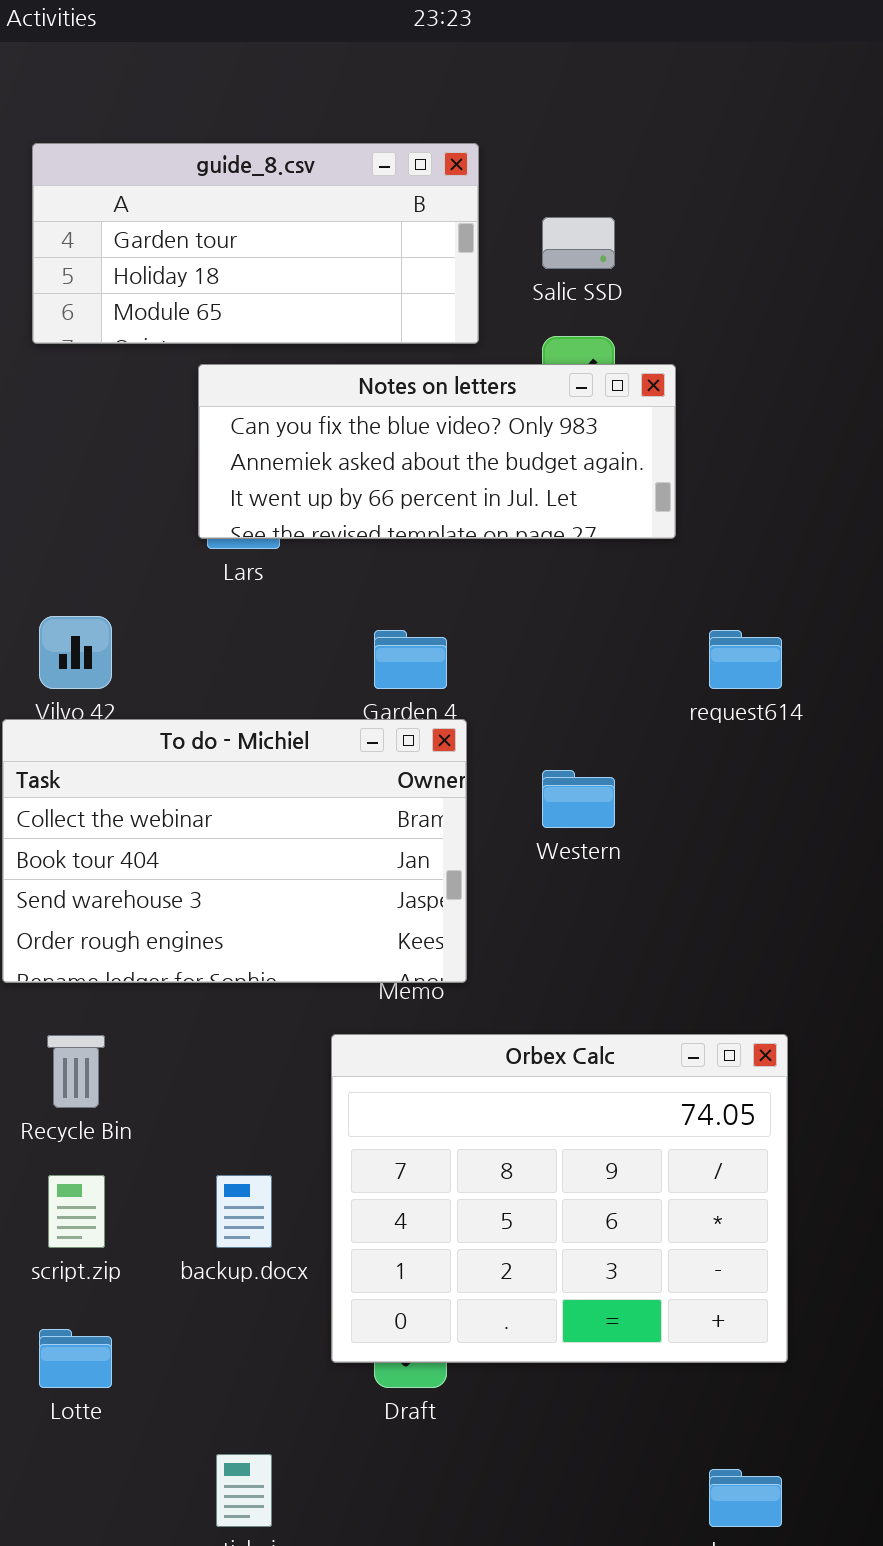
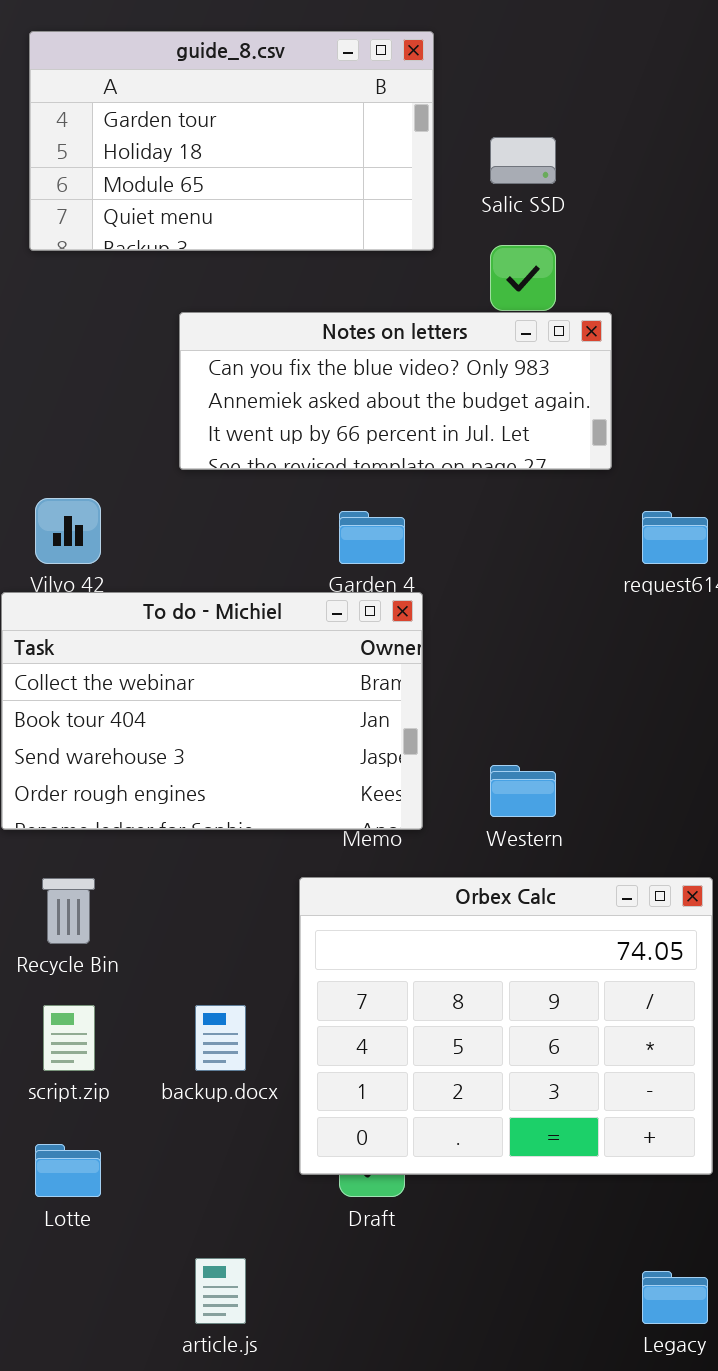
guide_8.csv: [32,143,479,344] -> [29,31,434,251], resized
Notes on letters: [198,364,676,539] -> [179,312,612,470], moved
Western: [542,770,615,828] -> [490,765,556,817], moved

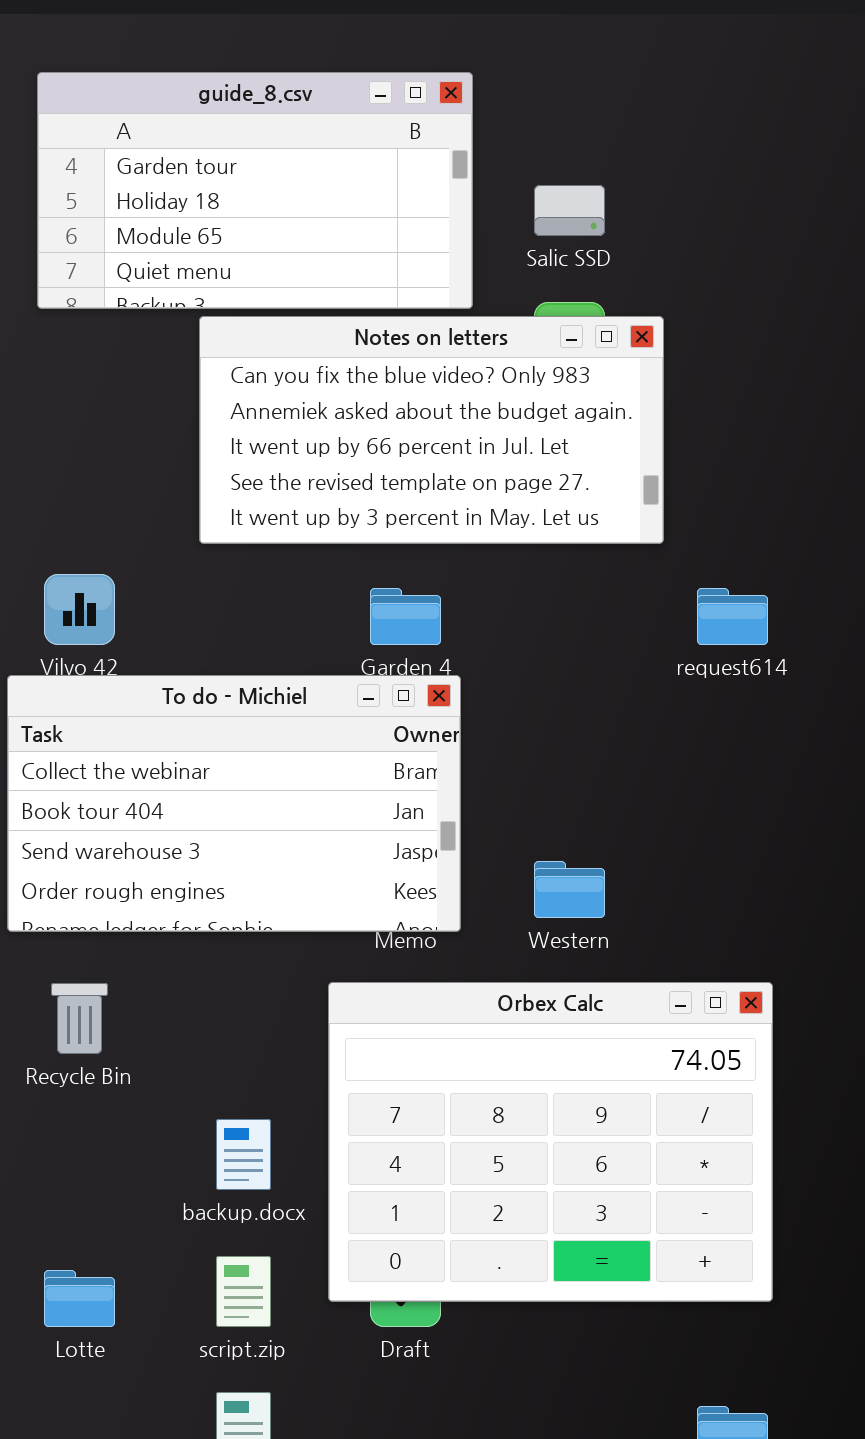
Notes on letters: [179,312,612,470] -> [199,316,664,544], resized
script.zip: [43,1005,95,1071] -> [216,1256,271,1327], moved

